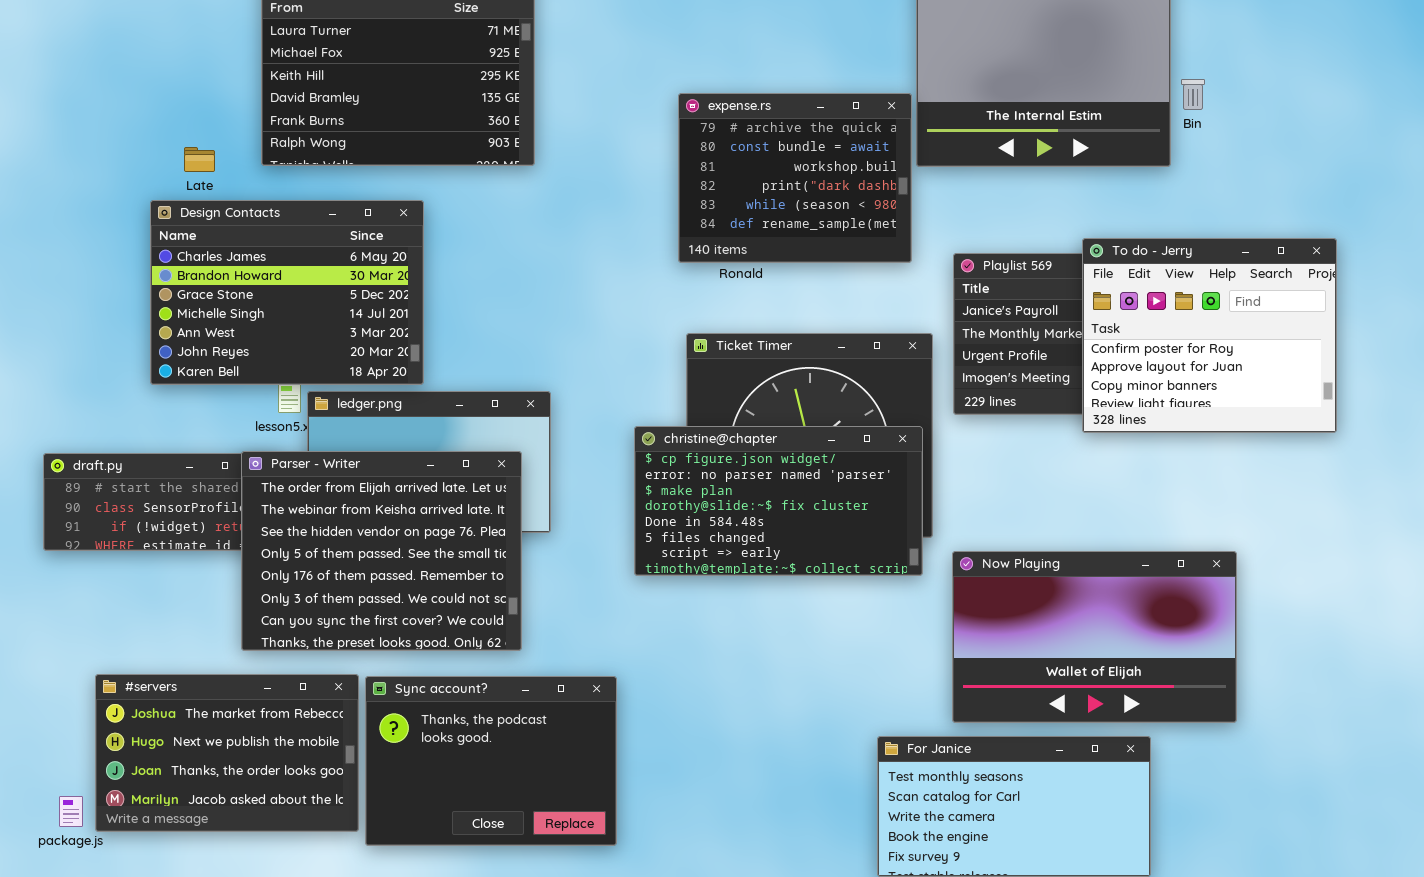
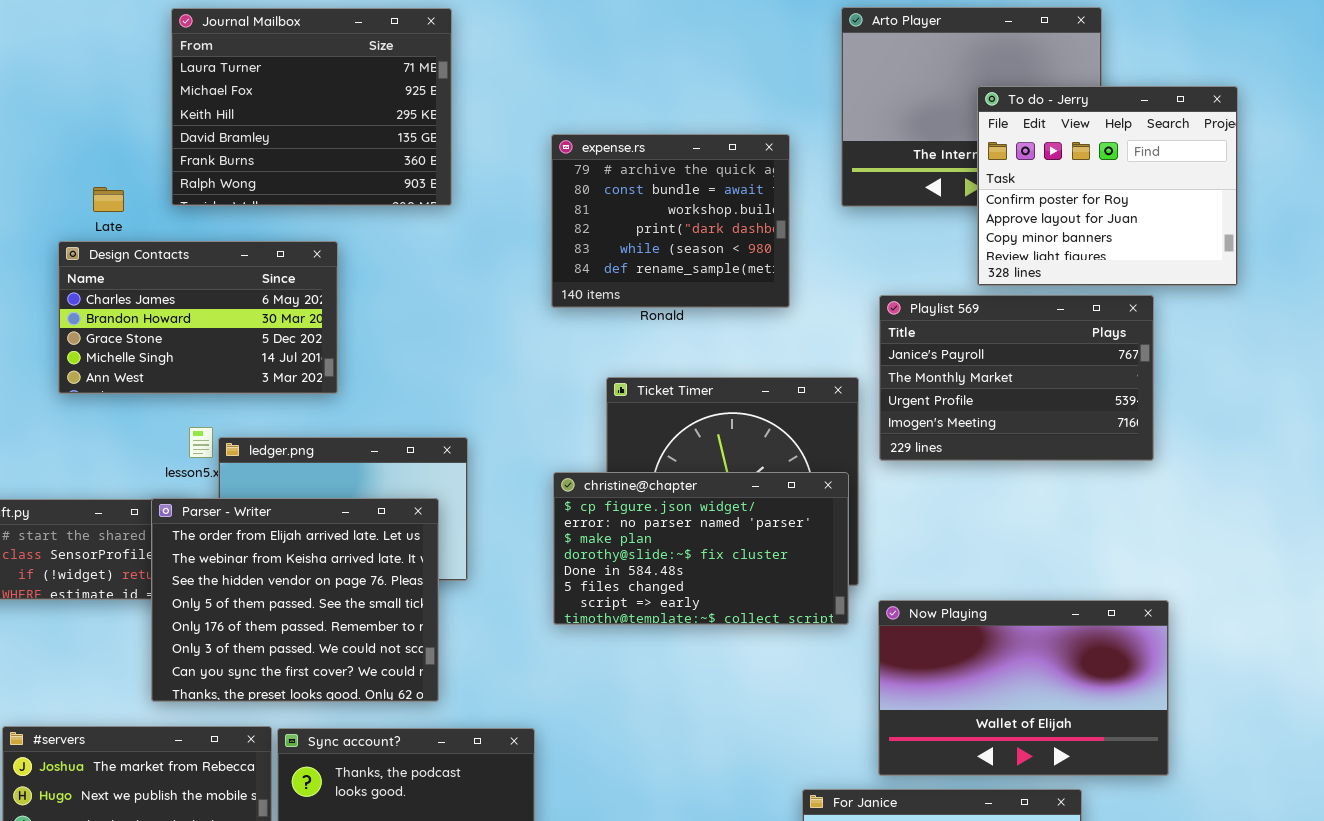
expense.rs: [678,93,912,263] -> [551,134,790,308], moved
Design Contacts: [150,200,424,385] -> [58,241,338,394], resized
To do - Jerry: [1082,238,1337,433] -> [977,86,1238,286], moved

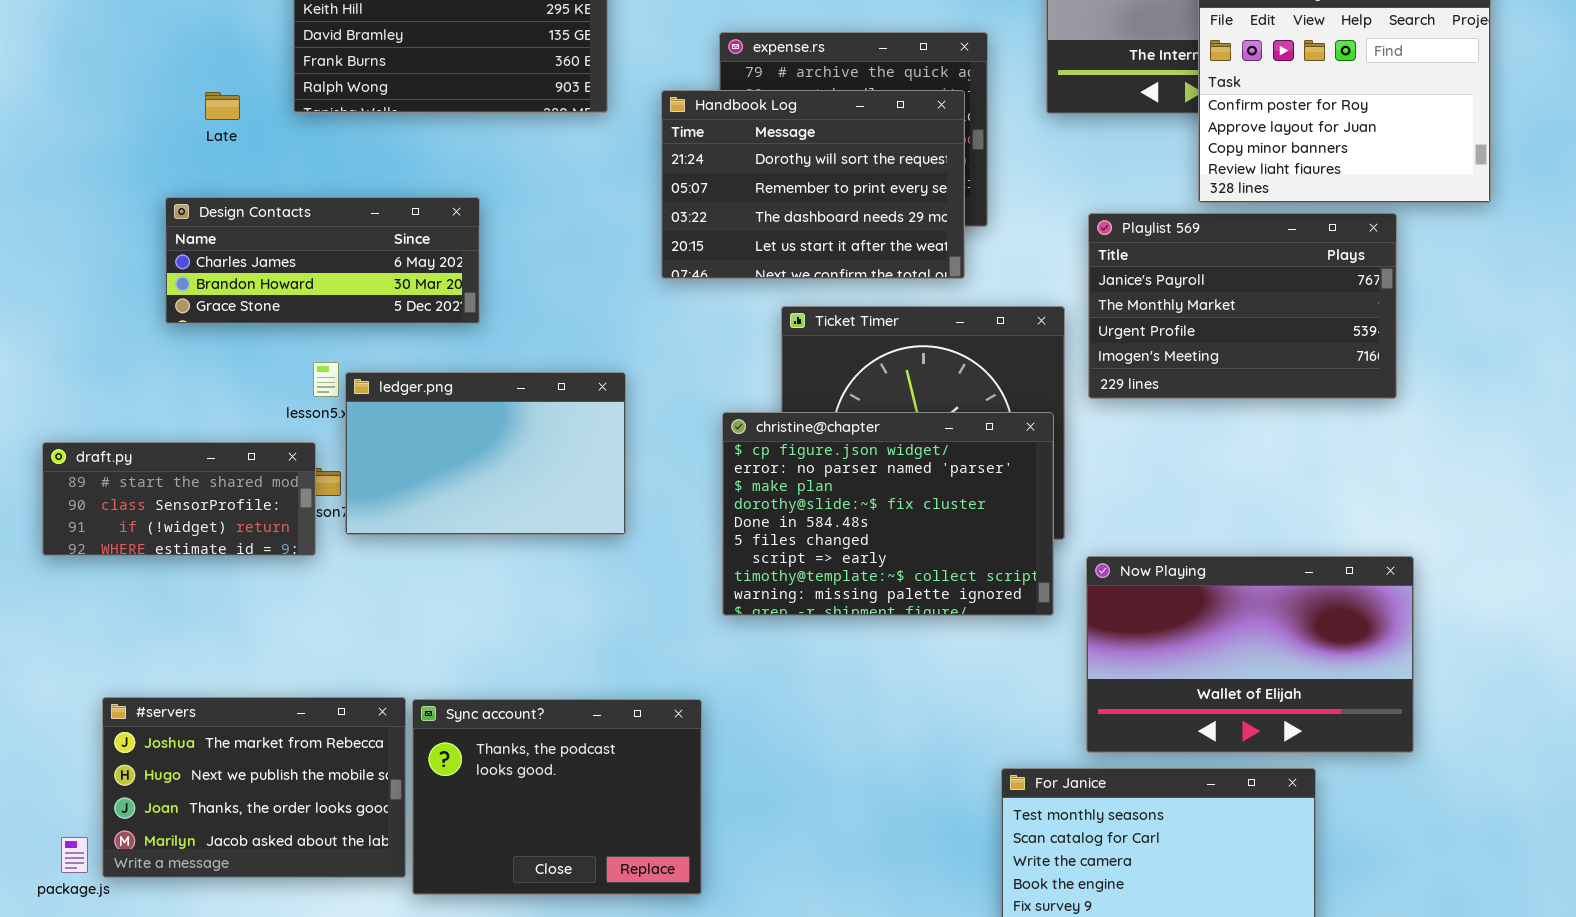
Handbook Log: none -> [661,90,965,279], opened
Design Contacts: [58,241,338,394] -> [165,197,480,324], resized
christine@chapter: [553,472,849,625] -> [722,412,1054,616], resized
Parser - Writer: [151,498,439,702] -> none, closed

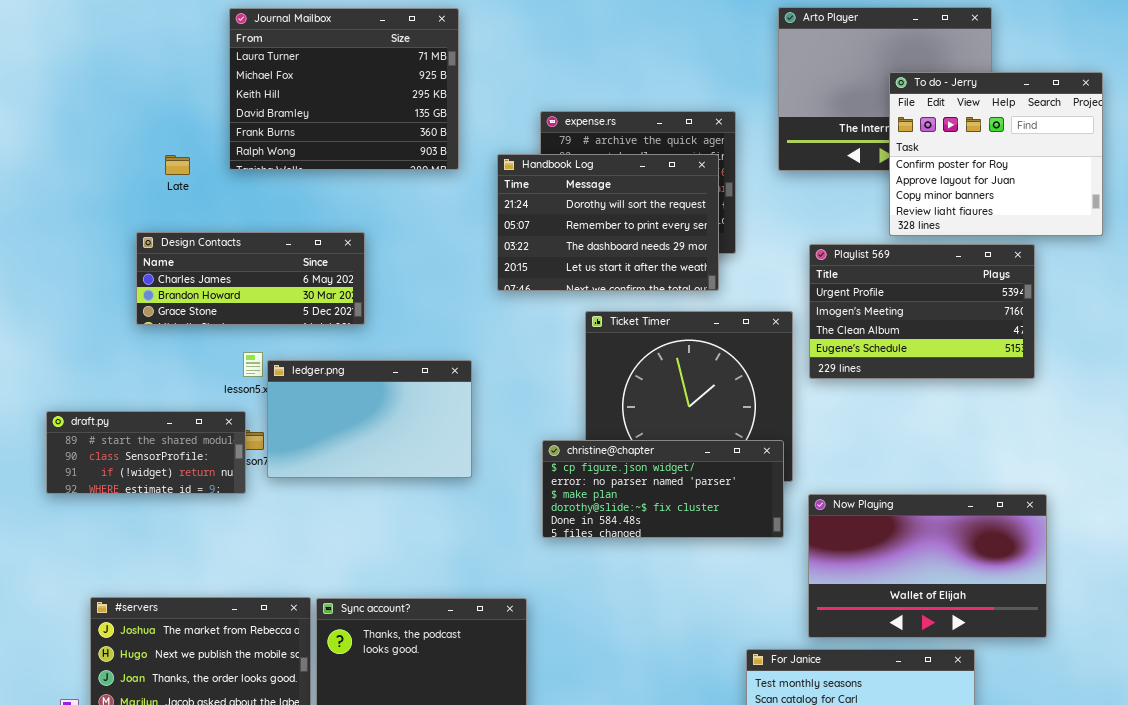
Playlist 569: [1088,213,1397,399] -> [809,244,1035,379], scrolled down 2 rows
christine@chapter: [722,412,1054,616] -> [542,440,784,538], resized

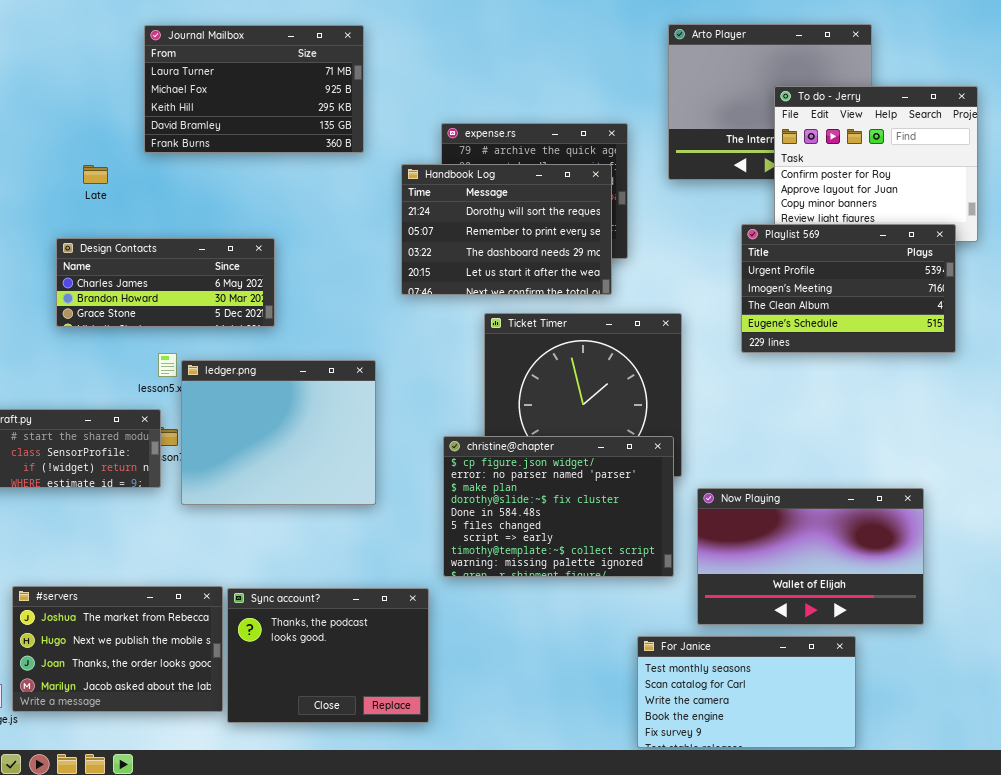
Journal Mailbox: [229,8,459,170] -> [144,25,364,153], resized
Playlist 569: [809,244,1035,379] -> [741,224,956,353], moved
ledger.png: [267,360,472,478] -> [181,360,376,505], resized
christine@chapter: [542,440,784,538] -> [443,436,674,577], resized

